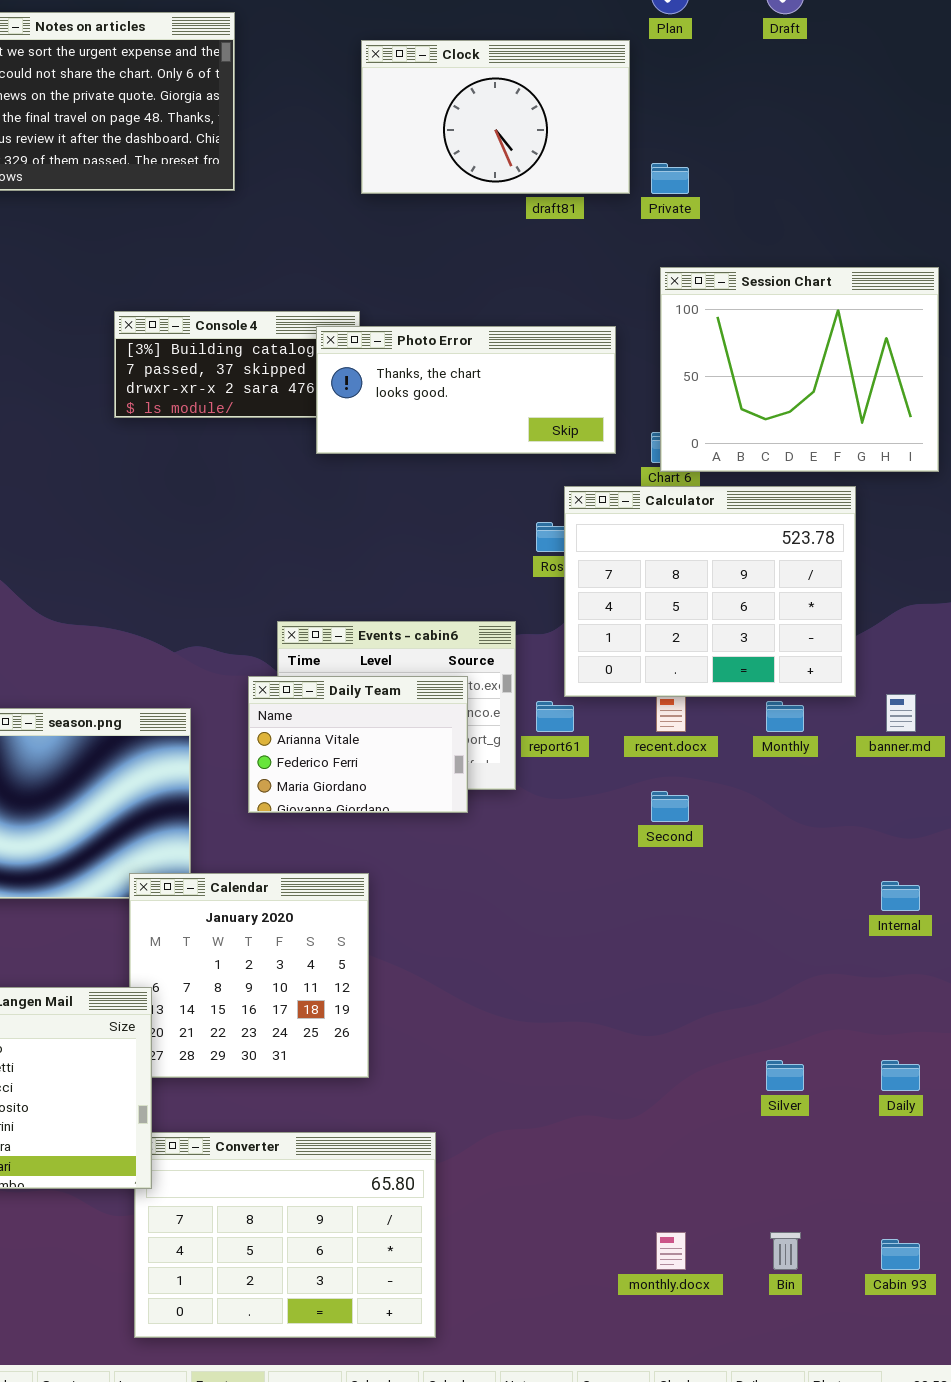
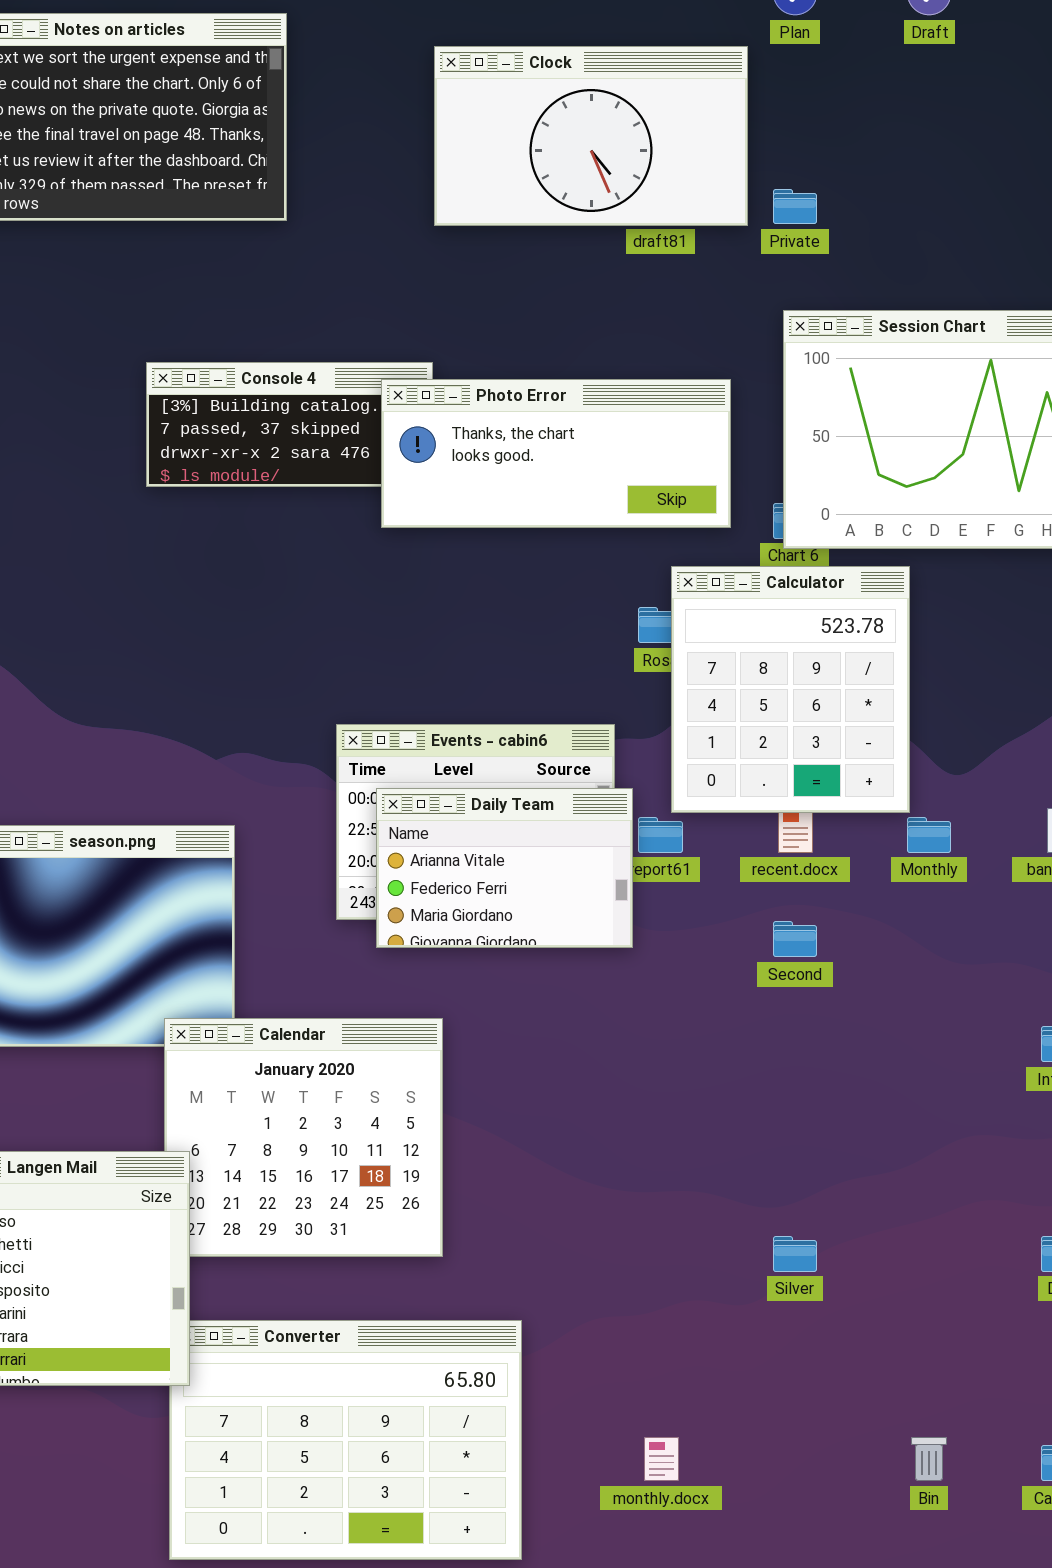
Calculator: [564,486,856,697] -> [671,566,910,813], resized
Daily Team: [248,676,468,813] -> [376,788,633,948], moved
Silver: [766,1060,804,1091] -> [773,1236,817,1272], moved
monthly.docx: [656,1232,686,1270] -> [644,1437,679,1481], moved

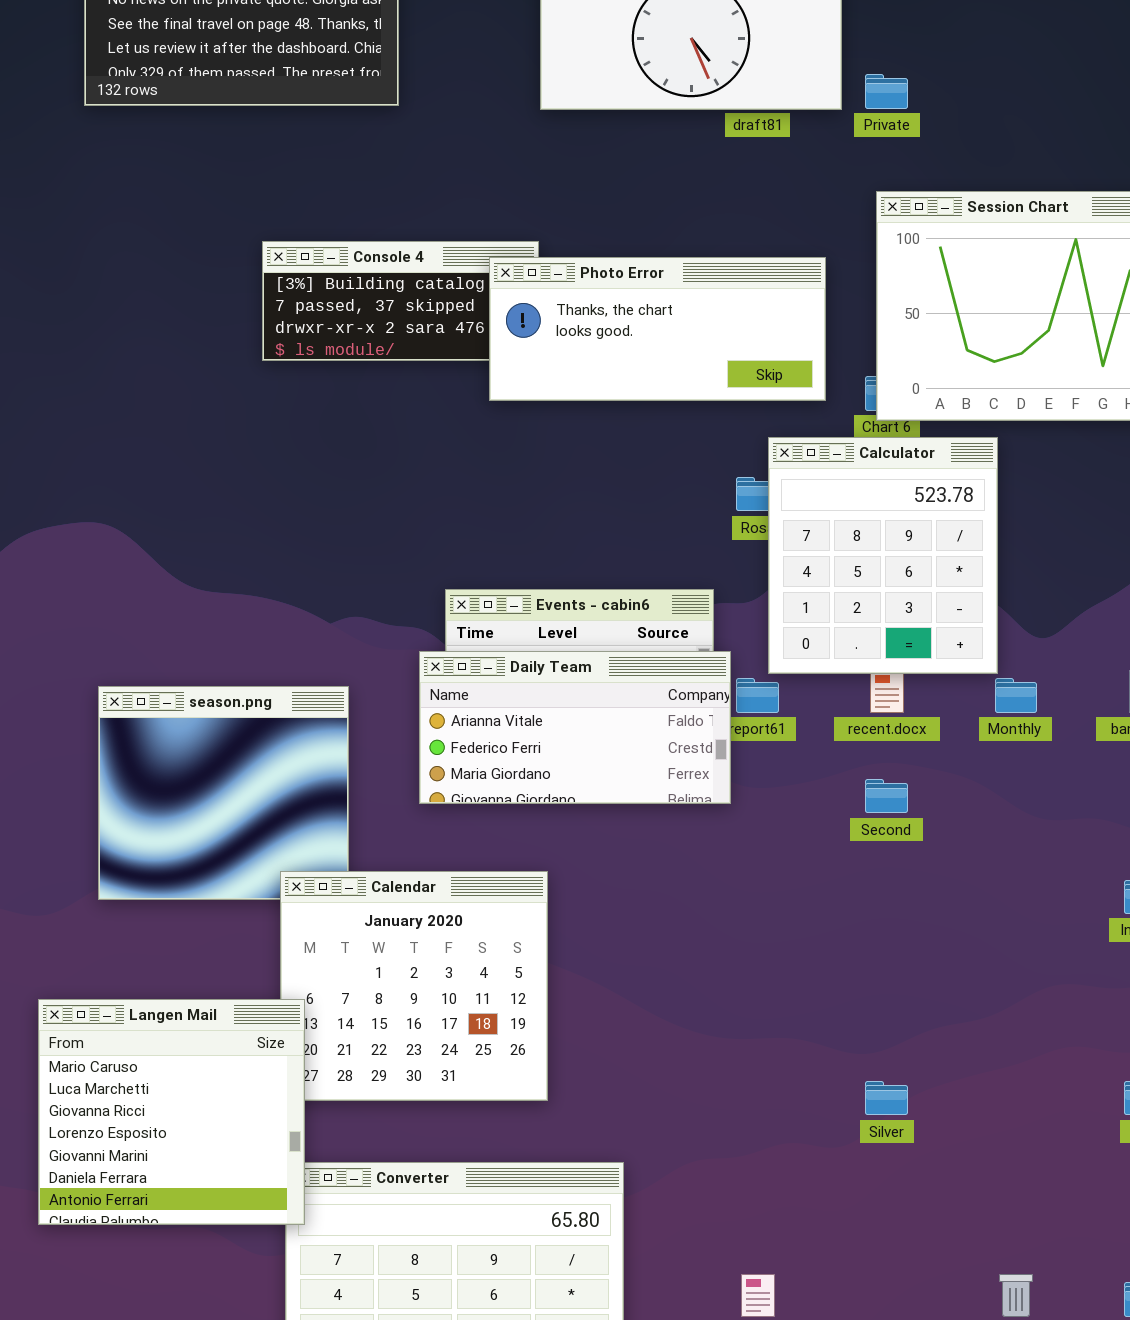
Daily Team: [376,788,633,948] -> [419,651,731,804], resized

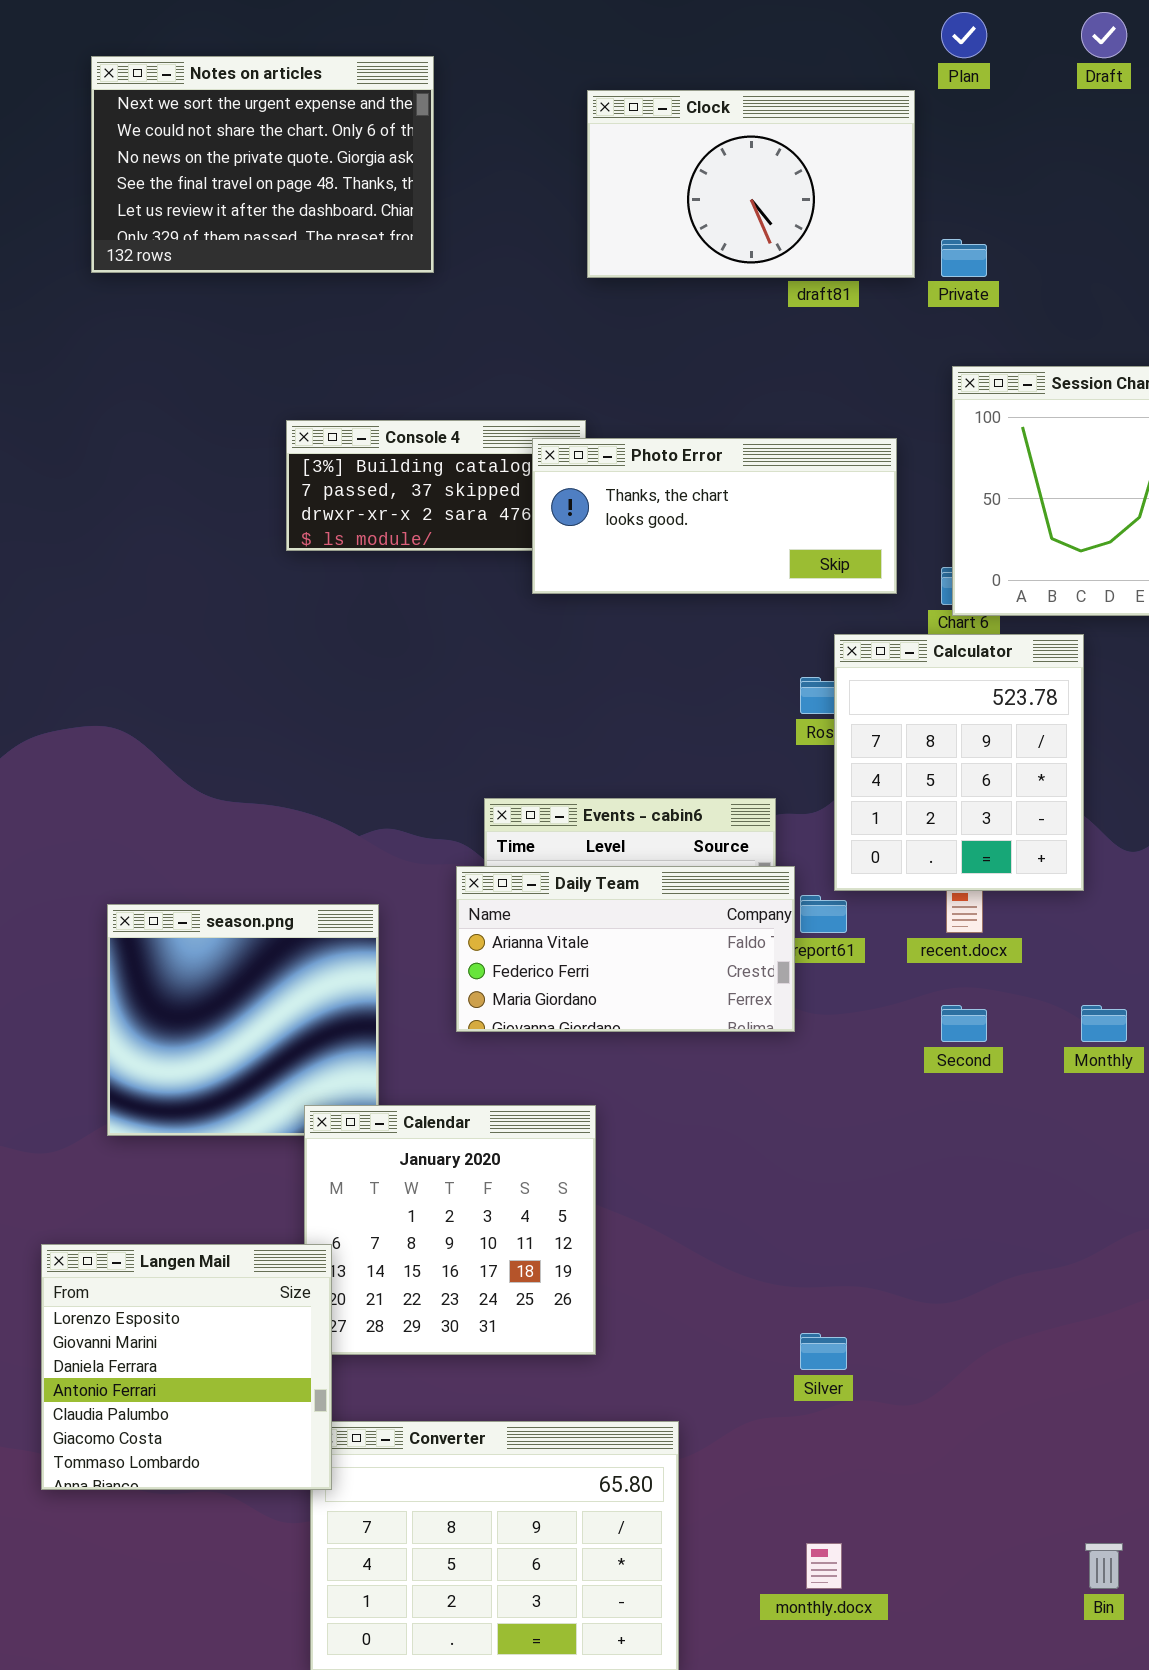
Monthly: [995,678,1037,713] -> [1081,1005,1127,1042], moved
Langen Mail: [38,999,305,1225] -> [41,1244,332,1490], scrolled down 3 rows
Silver: [865,1081,908,1115] -> [800,1333,847,1370], moved

